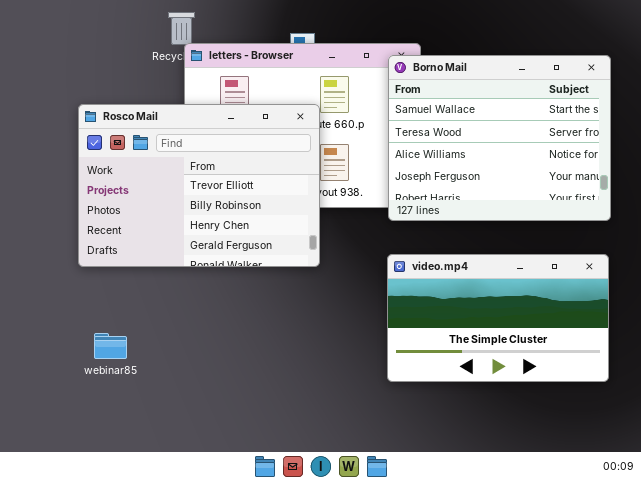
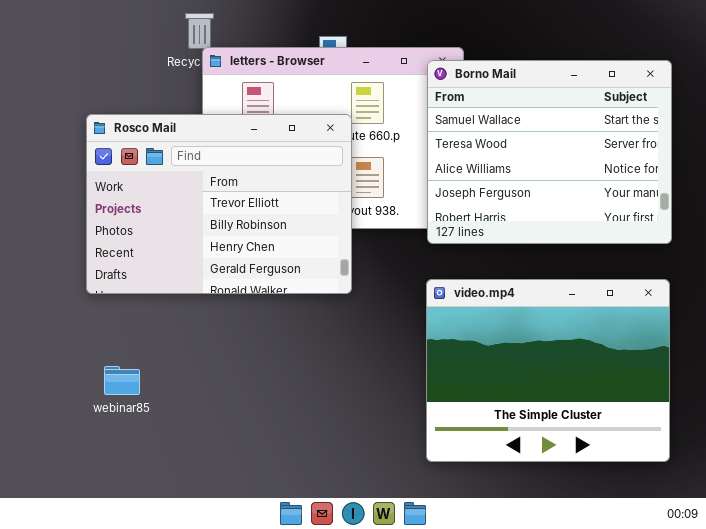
video.mp4: [387,254,609,382] -> [426,279,670,462], resized

